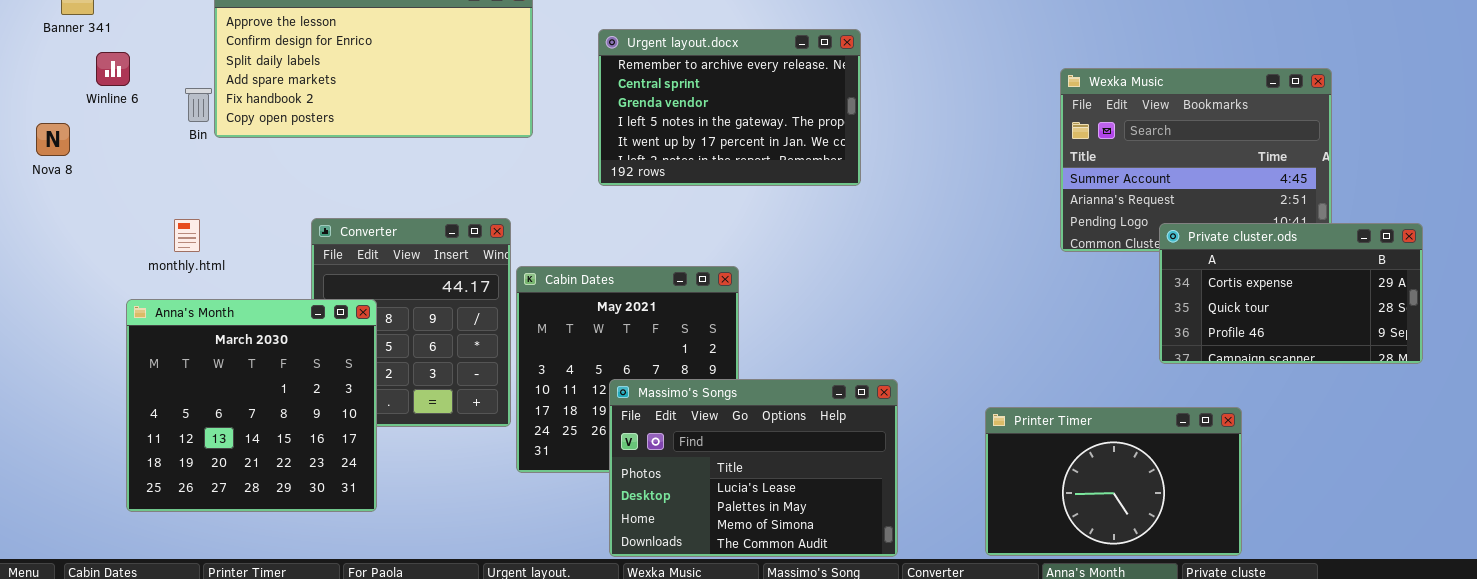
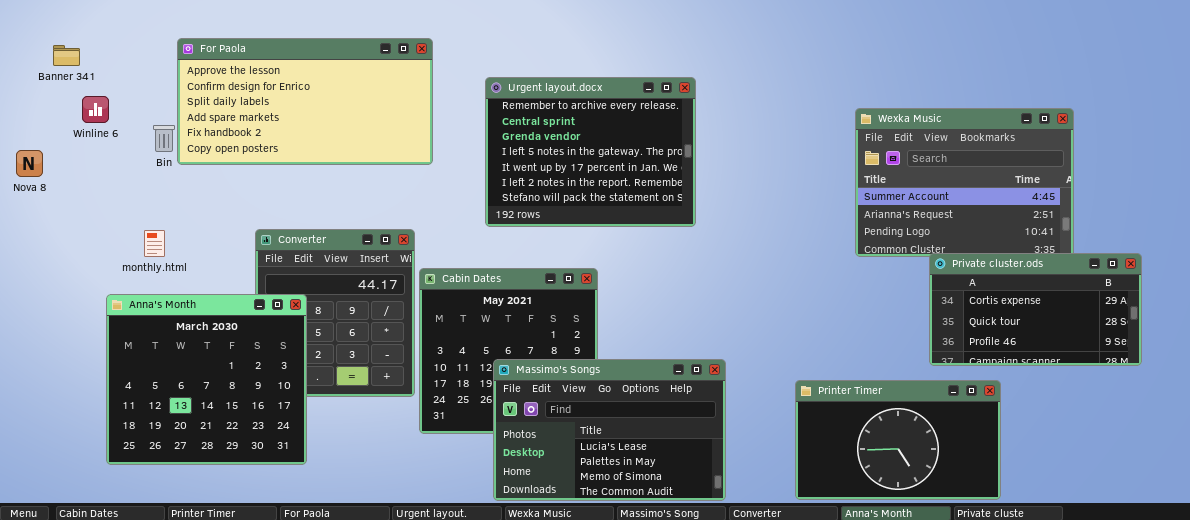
Urgent layout.docx: [598,29,861,186] -> [485,77,696,227], resized
Nova 8: [36,123,70,156] -> [16,150,43,177], moved
Private cluster.ods: [1159,223,1423,364] -> [929,253,1142,366], moved

